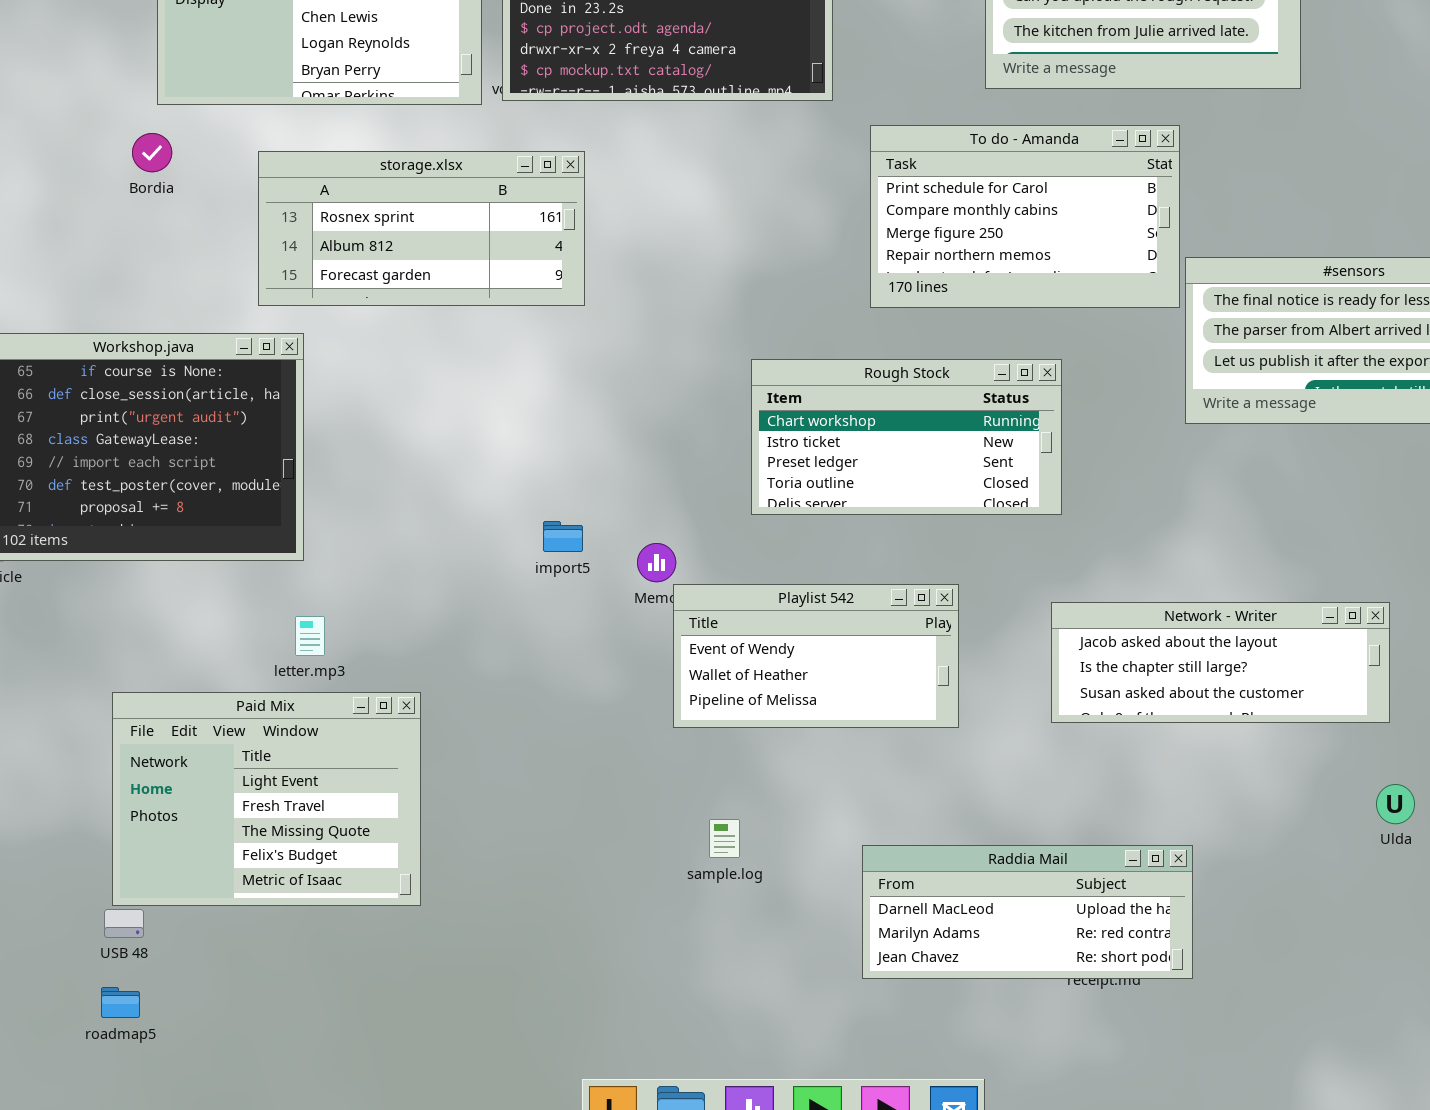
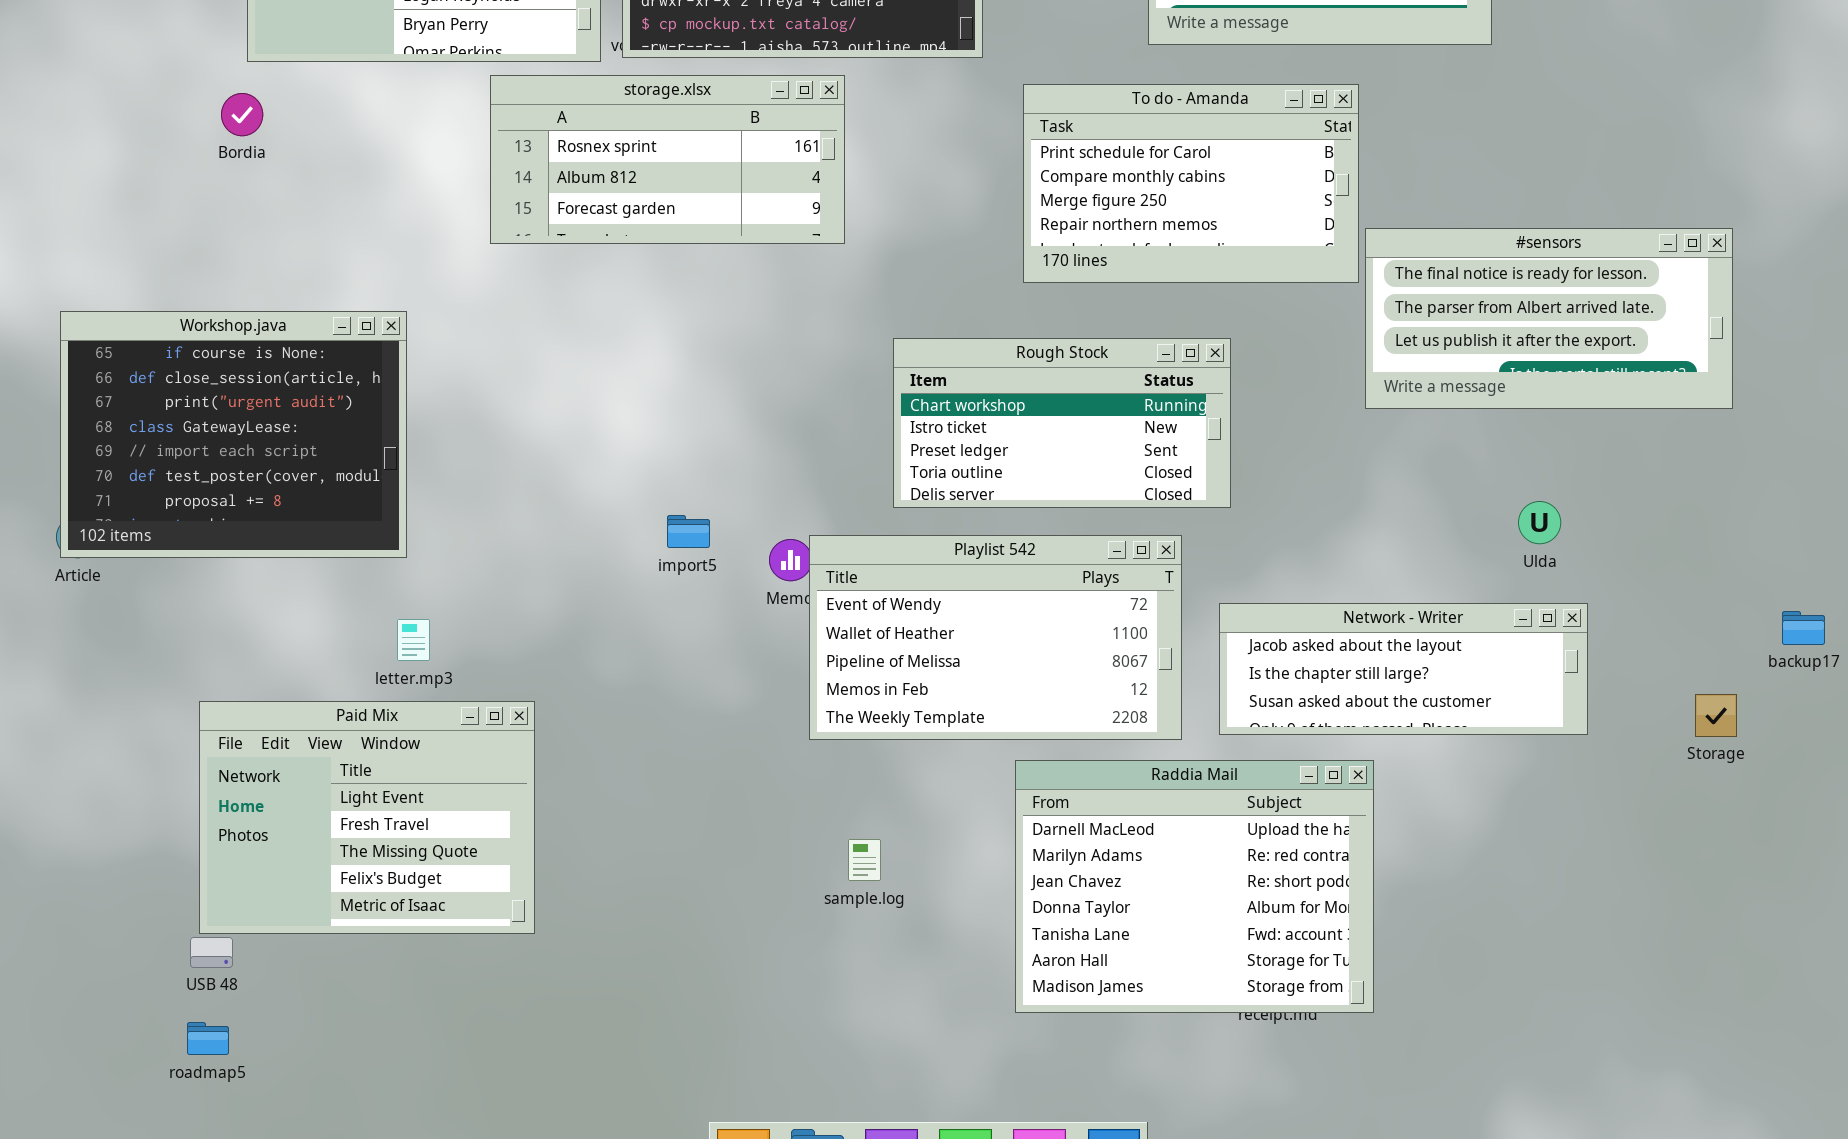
storage.xlsx: [258,151,585,306] -> [490,75,845,244], moved
Playlist 542: [673,584,959,728] -> [809,535,1182,740], resized
Ulda: [1376,784,1415,824] -> [1518,501,1561,544], moved
Raddia Mail: [862,845,1193,979] -> [1015,760,1374,1013], resized

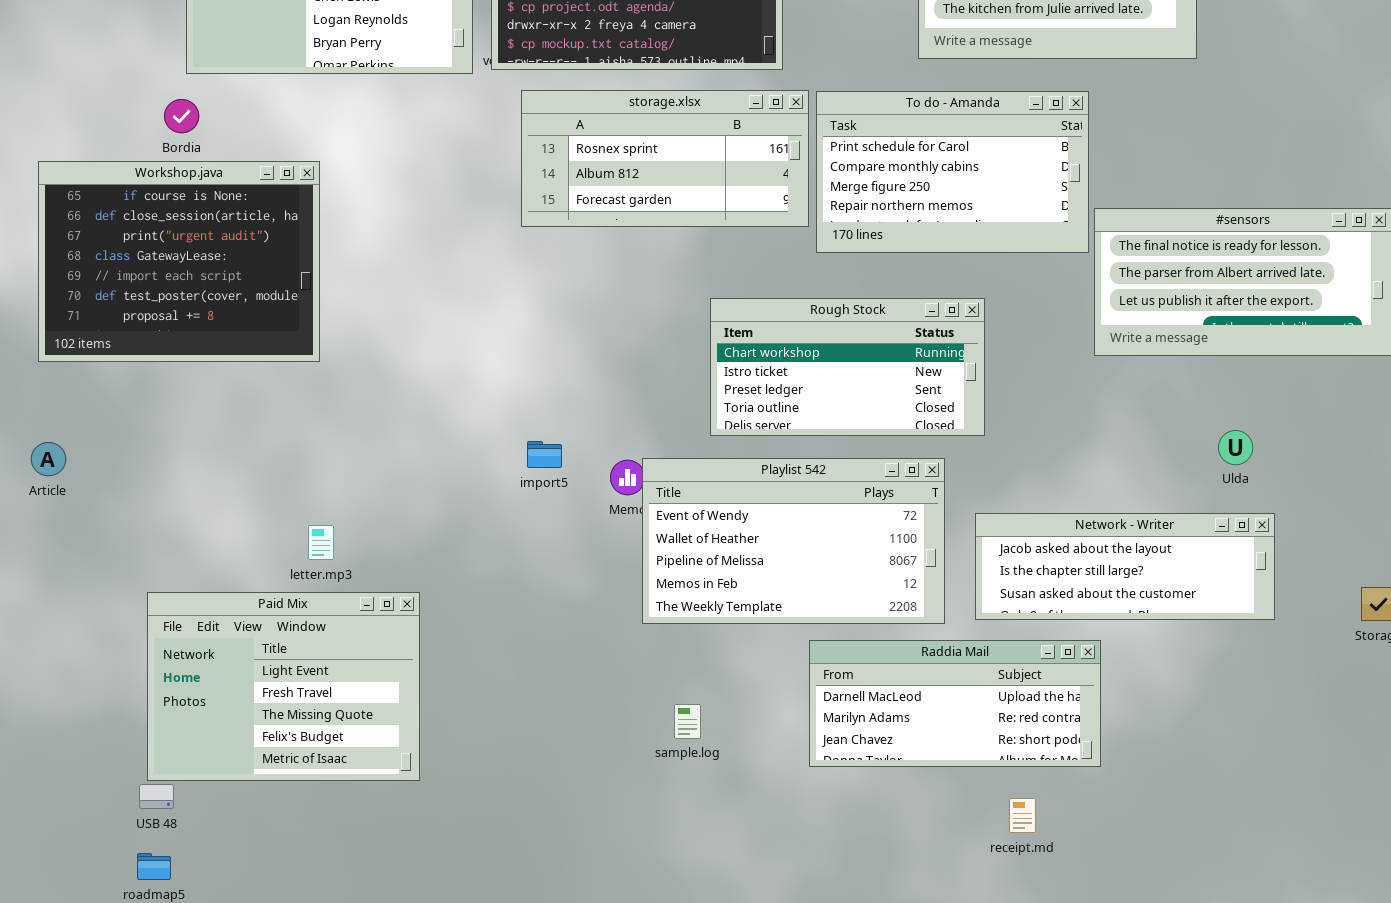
storage.xlsx: [490,75,845,244] -> [521,90,809,227], moved
Workshop.java: [60,311,407,558] -> [38,161,320,362], moved
Raddia Mail: [1015,760,1374,1013] -> [809,640,1101,767], resized

